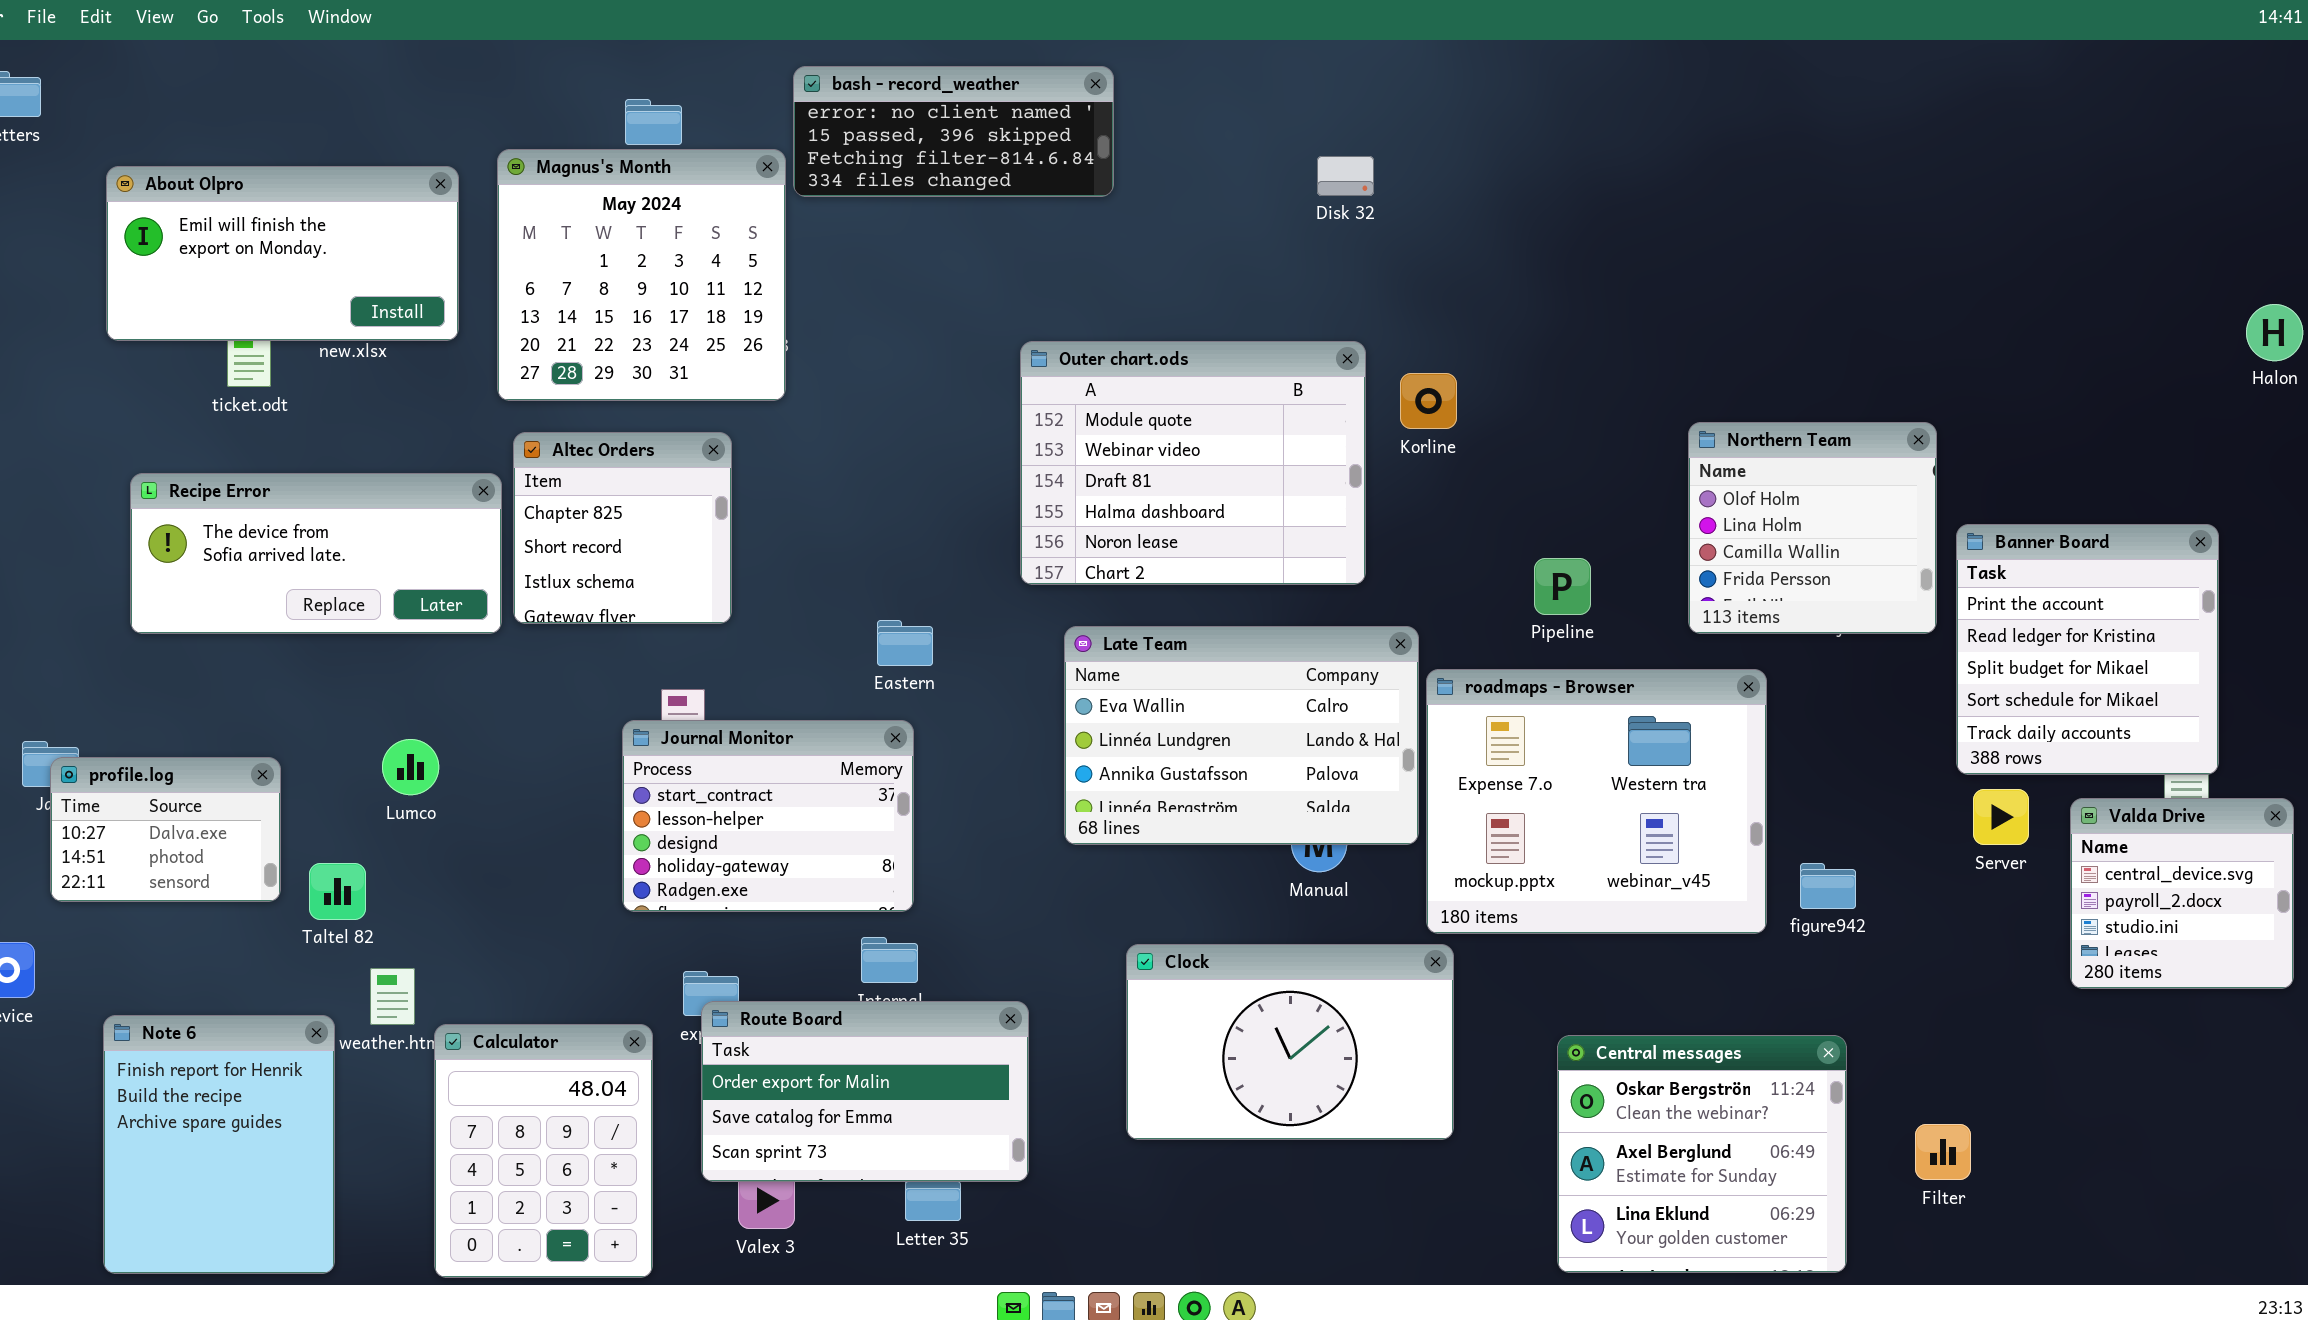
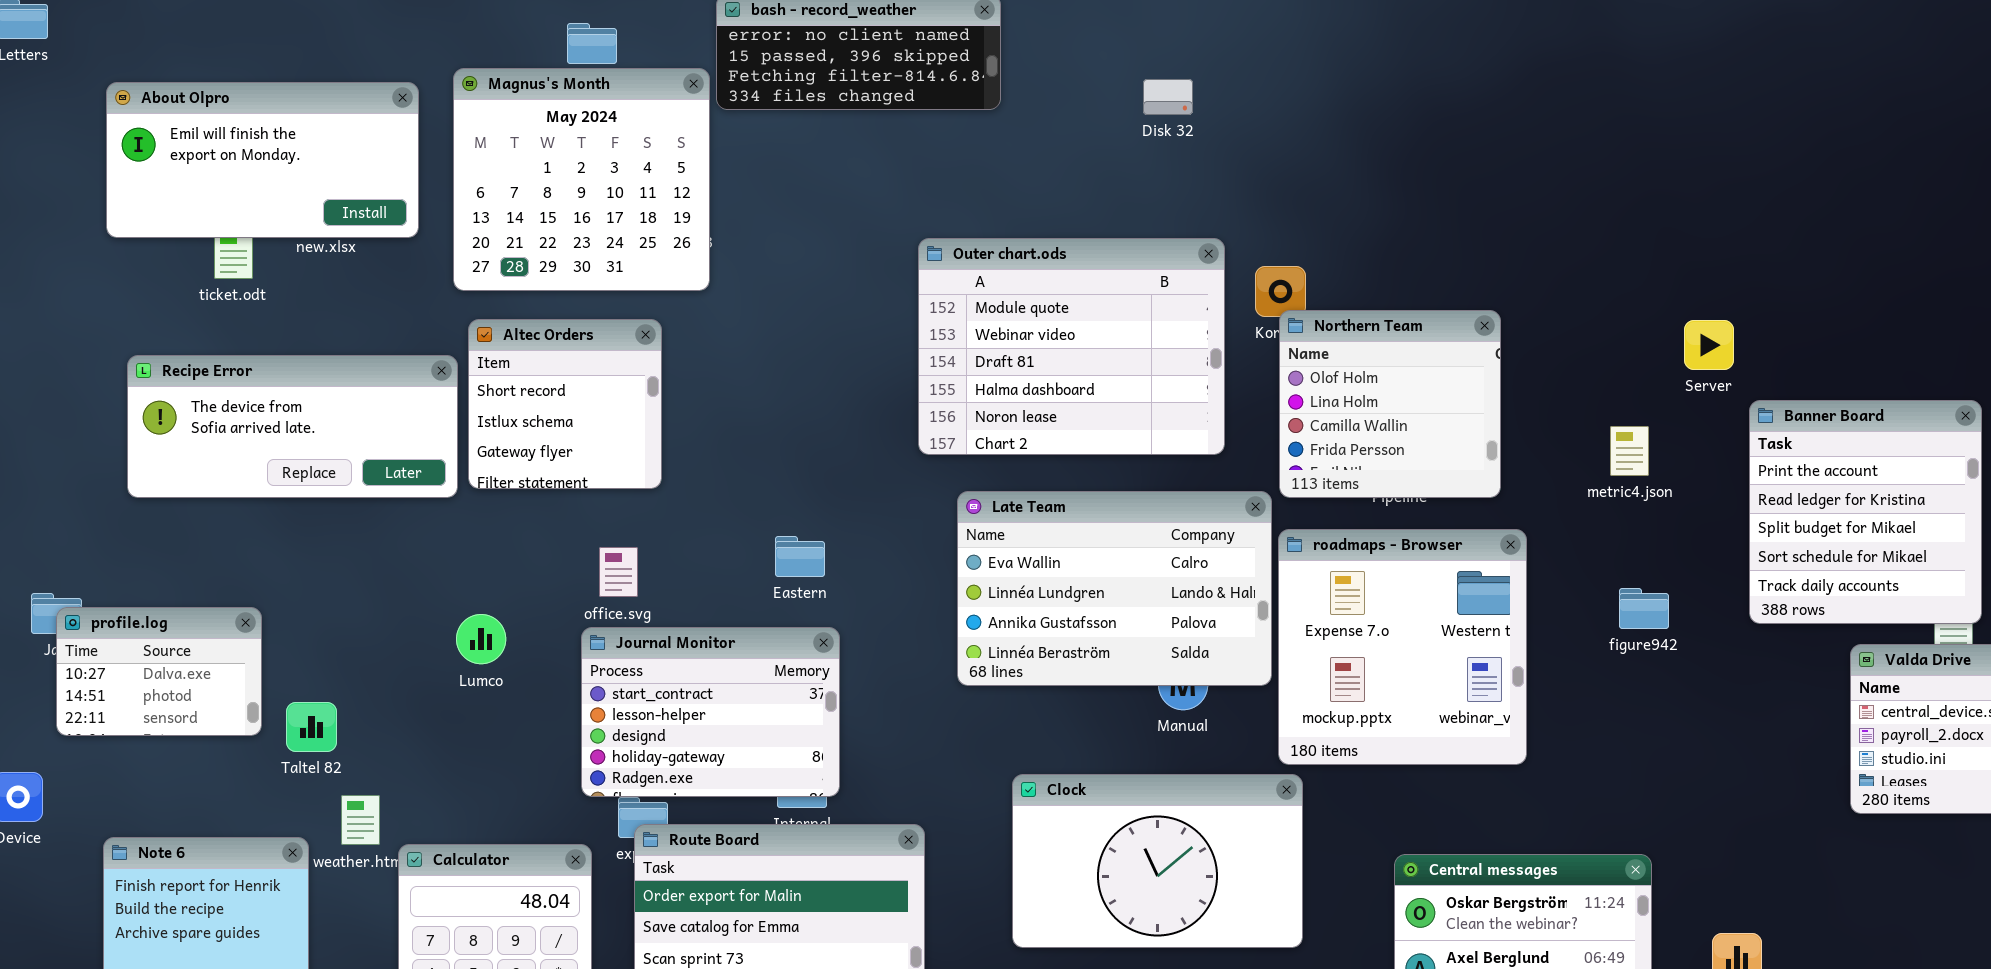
Disk 32: [1317,156,1374,196] -> [1143,79,1193,115], moved
Northern Team: [1688,422,1937,634] -> [1279,310,1501,498], moved
Altec Orders: [513,432,732,624] -> [468,319,662,489], scrolled down 1 row
Eastern: [877,620,933,666] -> [775,536,825,577], moved
roadmaps - Browser: [1426,669,1767,934] -> [1278,529,1527,765], resized
Journal Monitor: [622,720,914,912] -> [581,627,840,797], moved
Lumco: [382,739,439,795] -> [456,614,506,664], moved
Server: [1973,789,2029,845] -> [1684,320,1734,370], moved
figure942: [1800,863,1856,909] -> [1619,588,1669,629], moved

